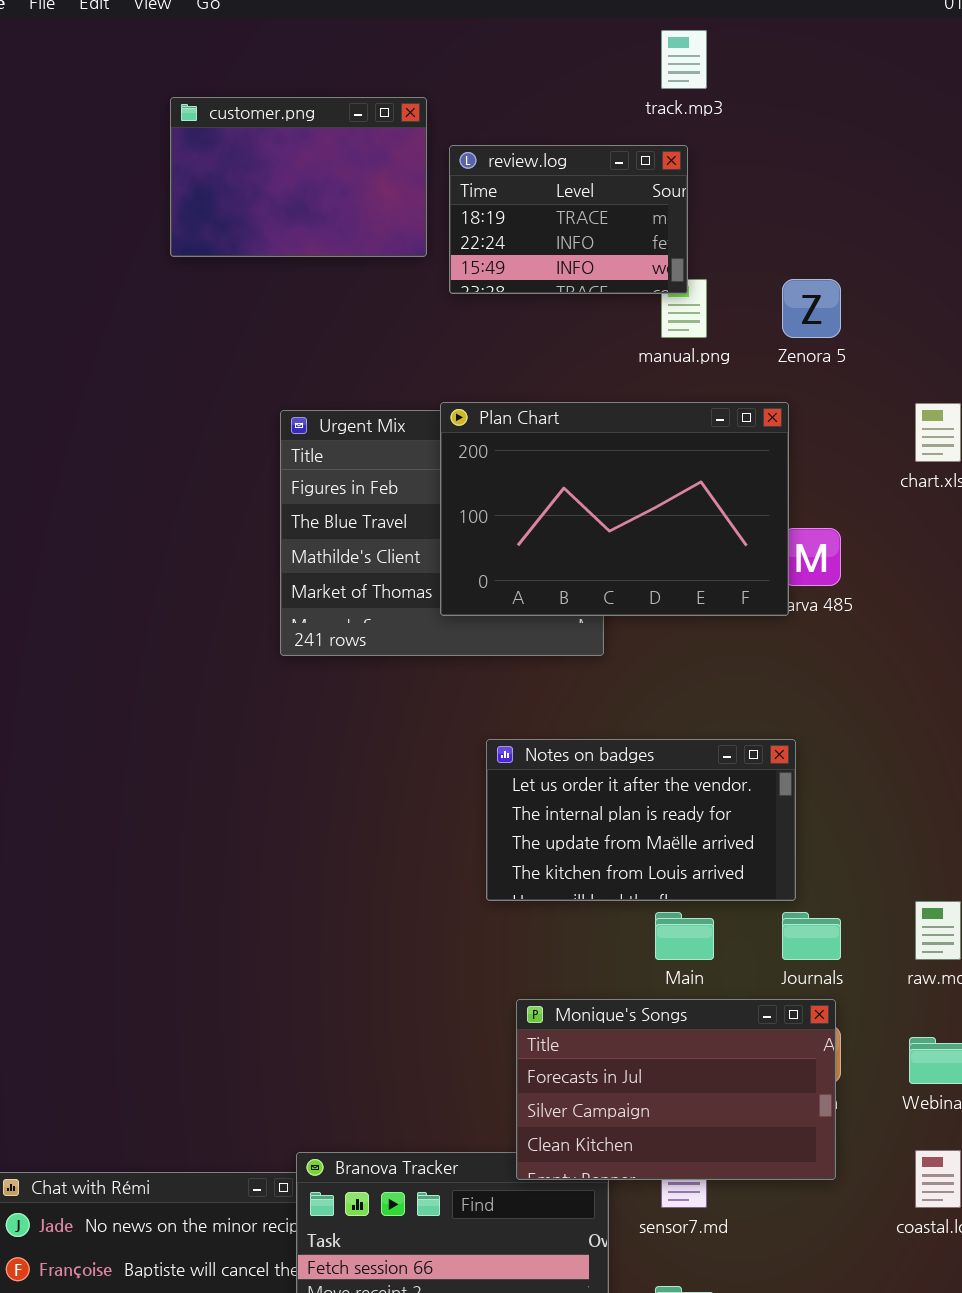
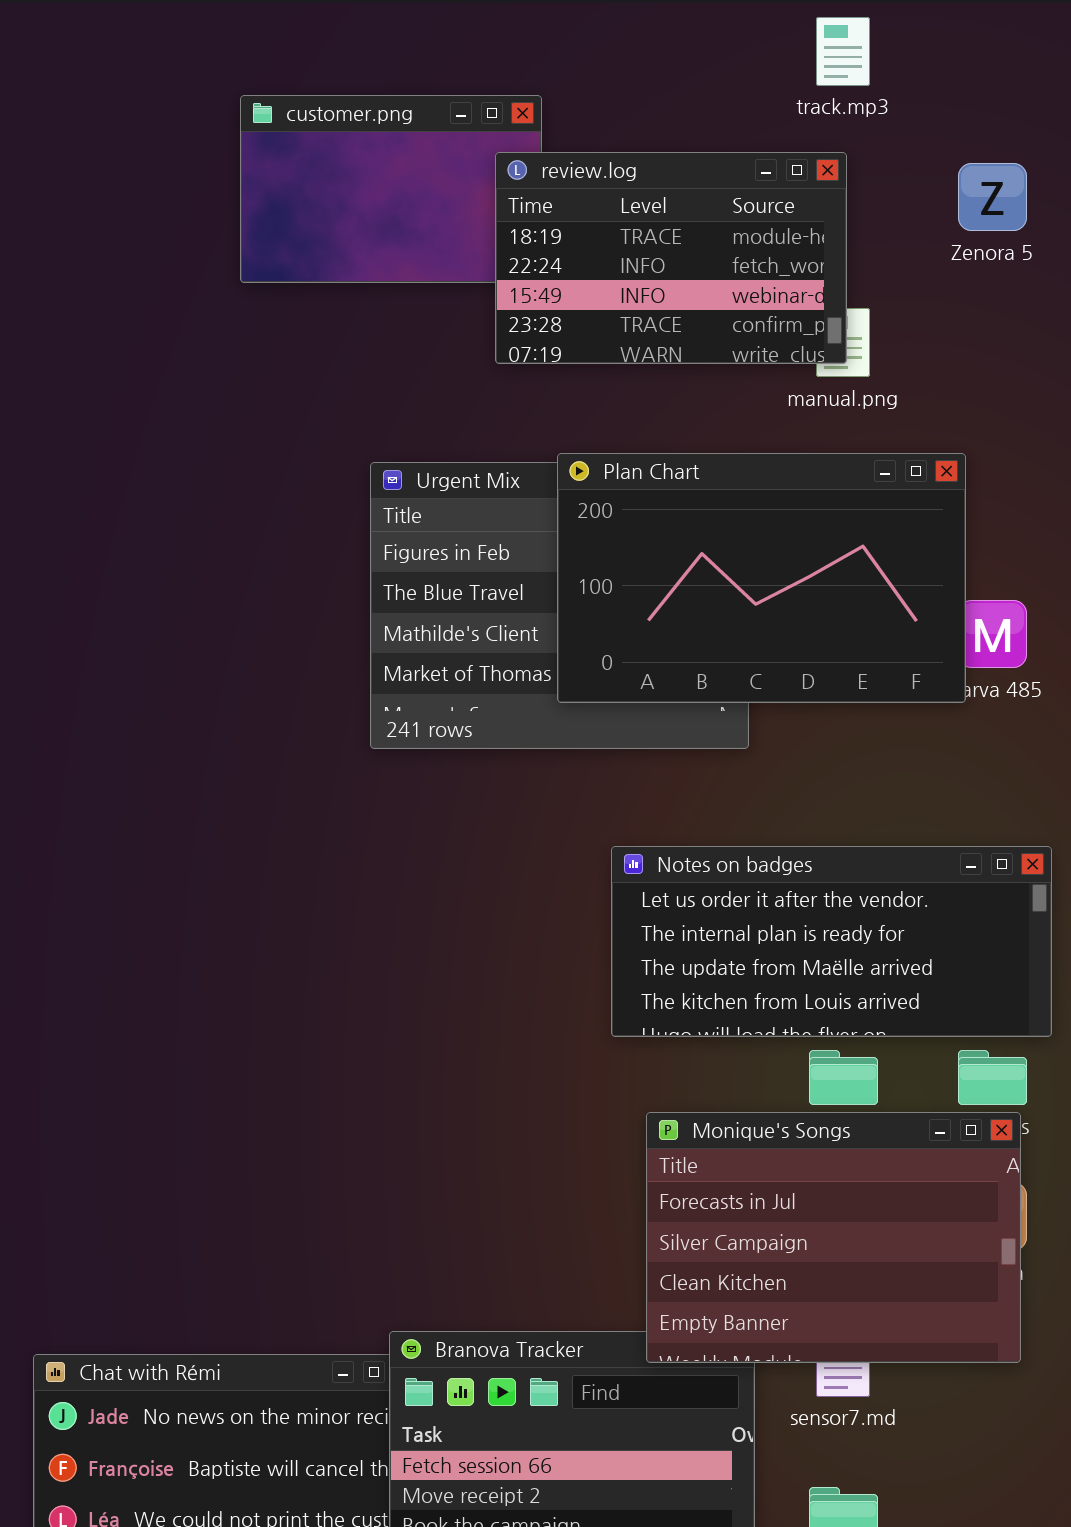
review.log: [449,145,688,294] -> [495,152,847,364], resized
Zenora 5: [782,279,841,338] -> [958,163,1027,231], moved
Notes on badges: [486,739,796,901] -> [611,846,1052,1037], resized
Monique's Songs: [516,999,836,1180] -> [646,1112,1021,1363], resized

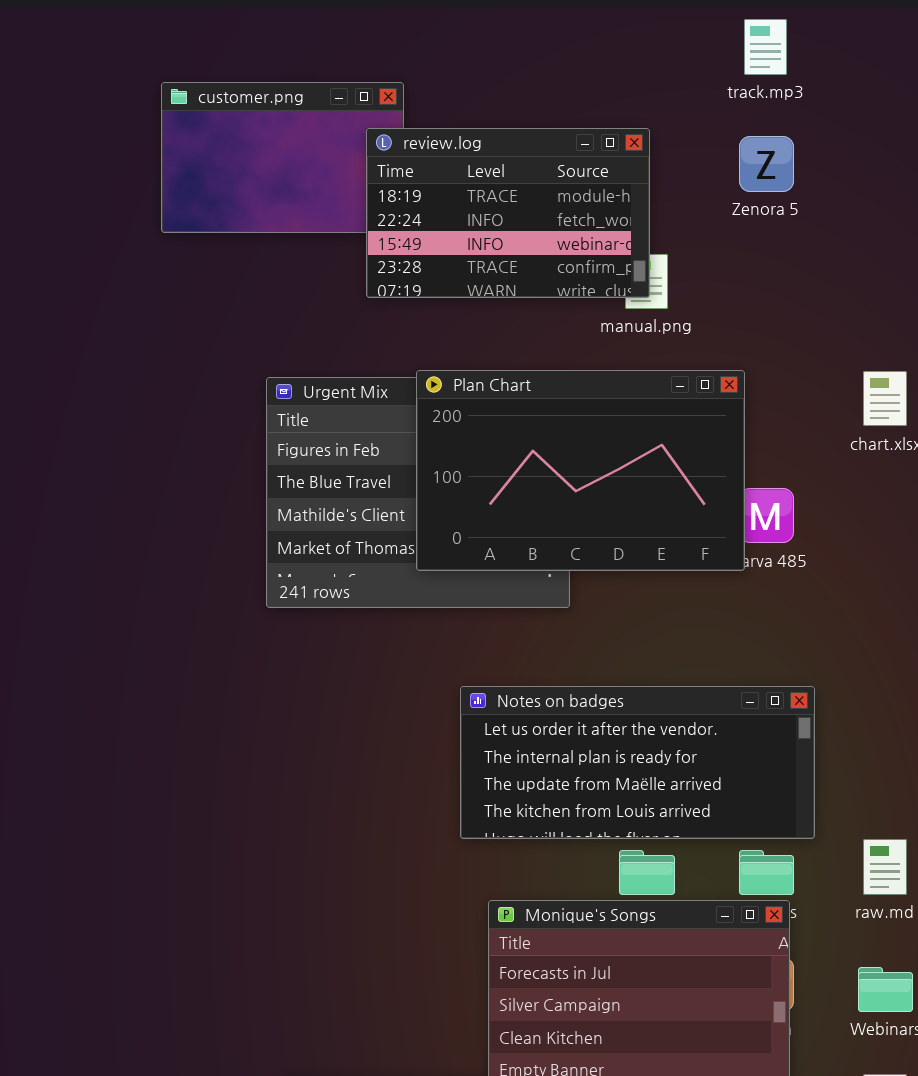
track.mp3: [816,17,870,86] -> [744,19,787,75], moved

